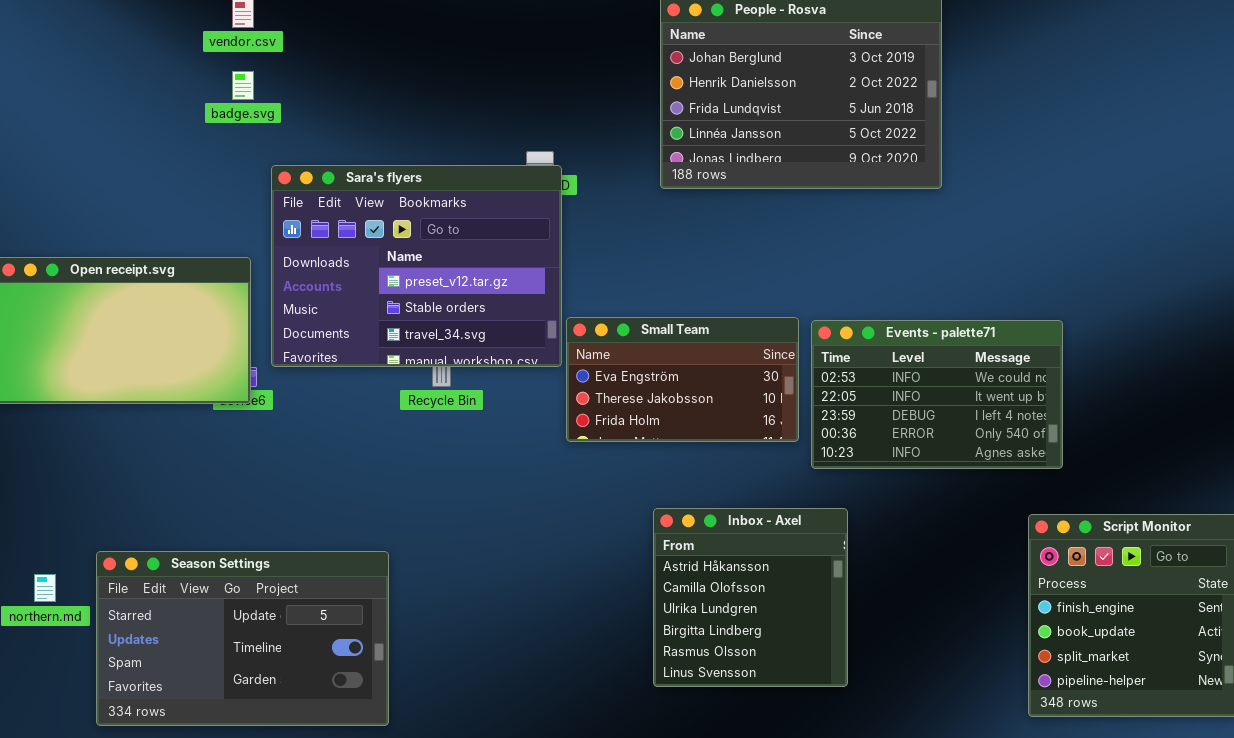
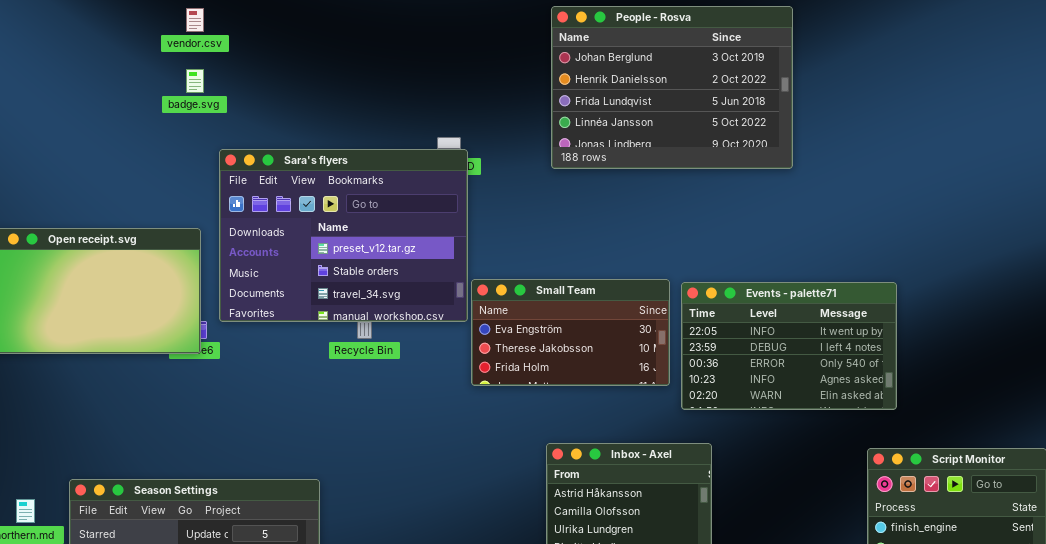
Events - palette71: [811,320,1063,469] -> [681,282,897,410], scrolled down 1 row

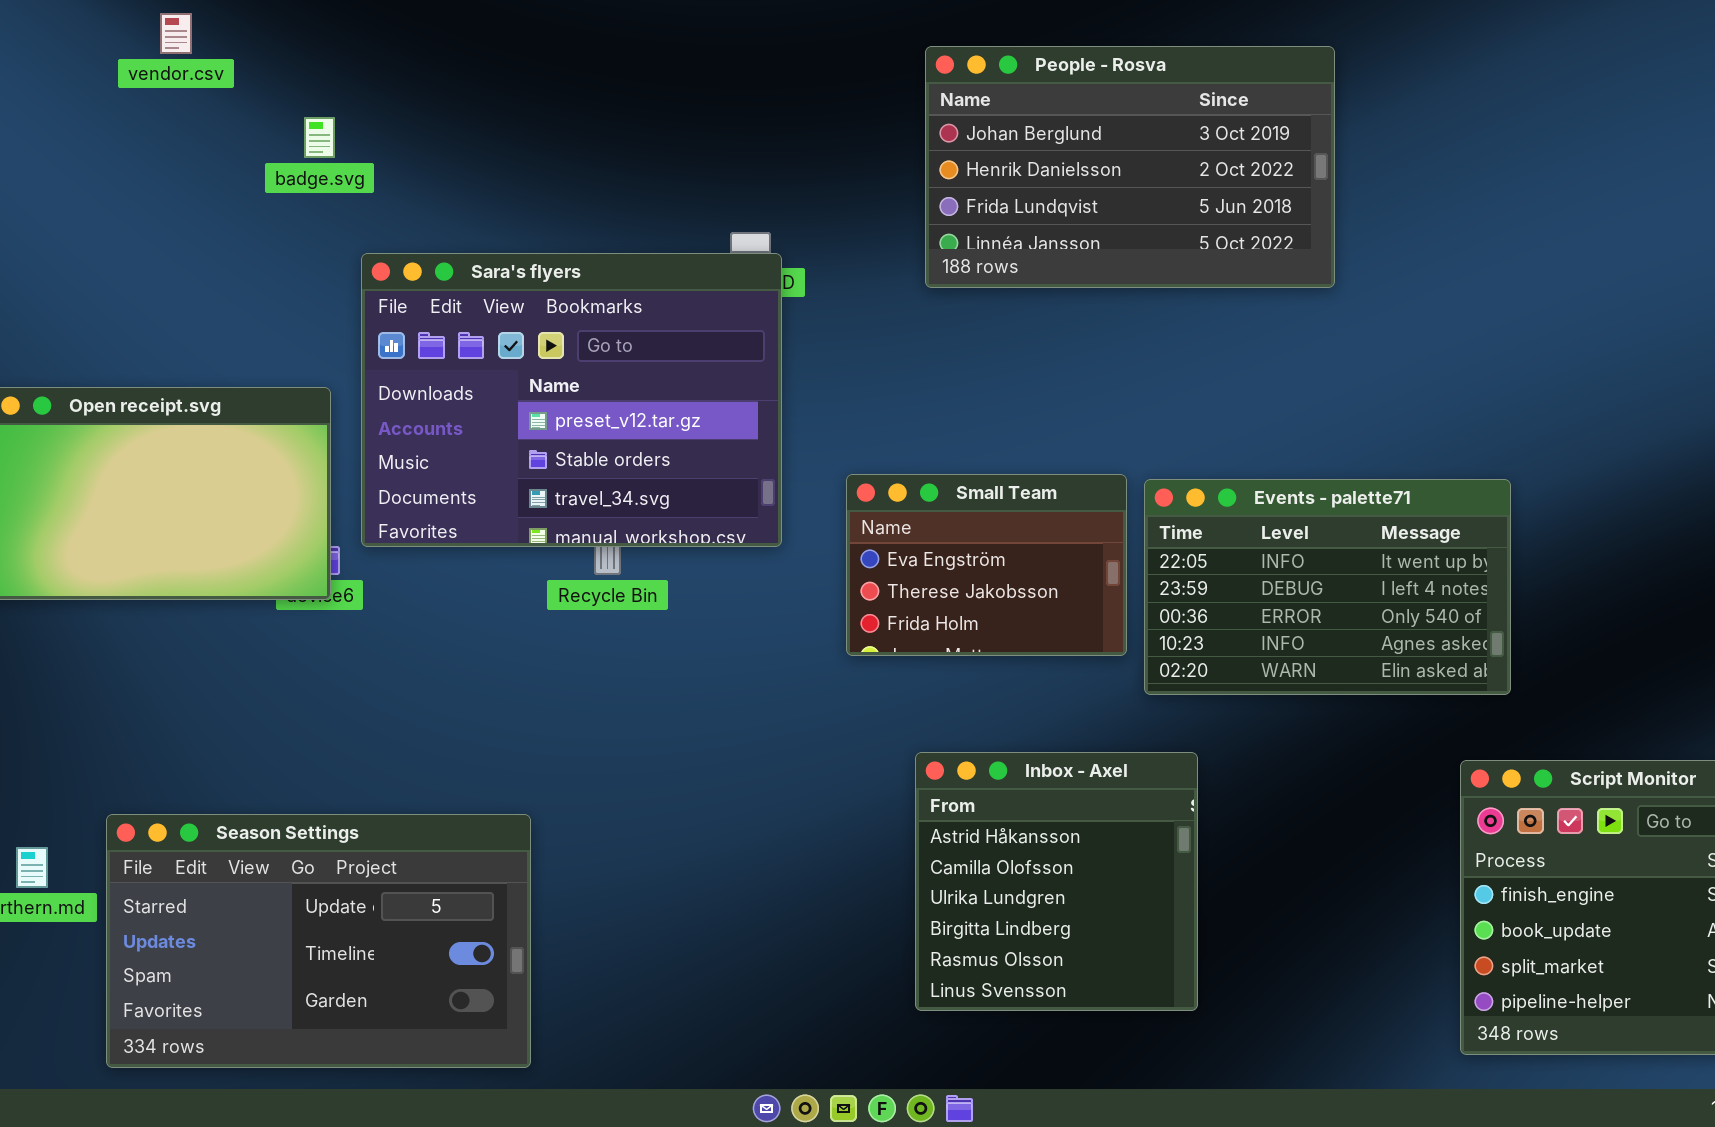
People - Rosva: [551,6,793,169] -> [925,46,1335,288], resized
vendor.csv: [186,8,204,32] -> [160,13,192,54], moved
Small Team: [471,279,670,386] -> [846,474,1127,656], resized

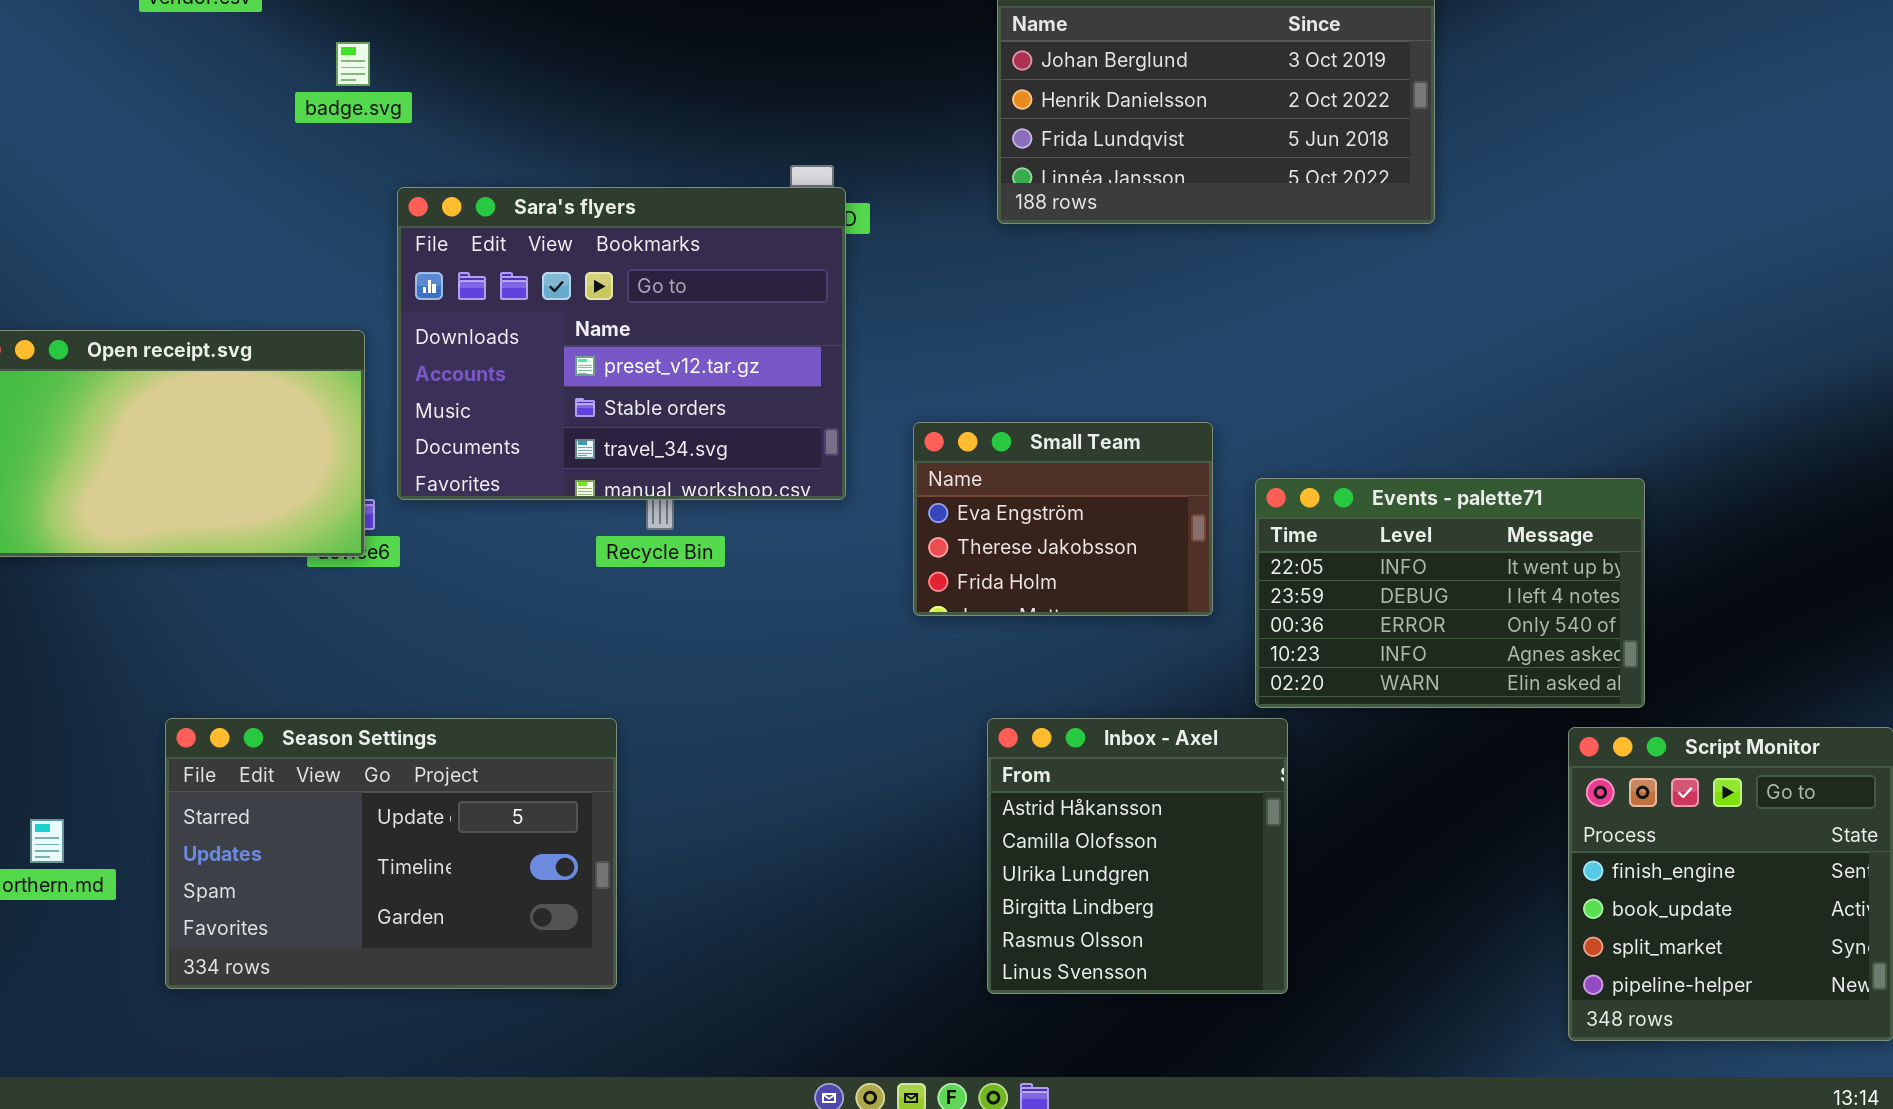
Events - palette71: [1144,479,1511,695] -> [1255,478,1645,708], moved
Season Settings: [106,814,531,1068] -> [165,718,617,989], moved

